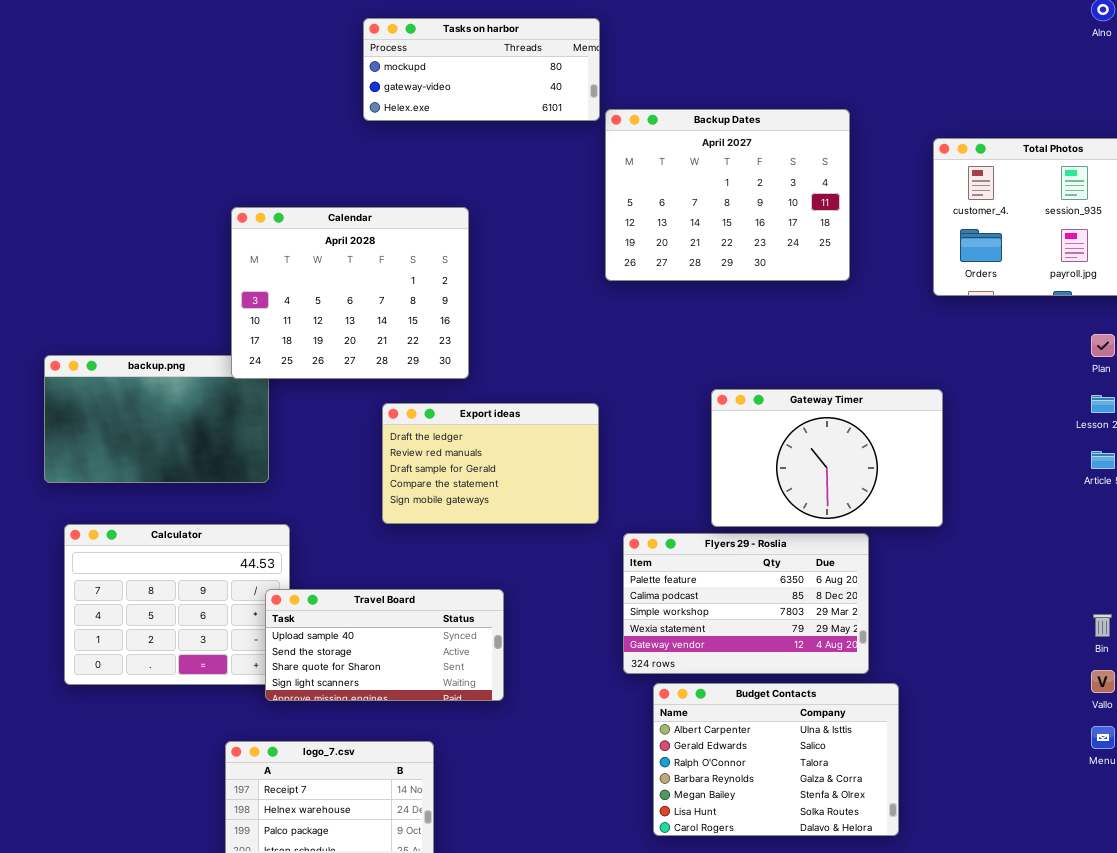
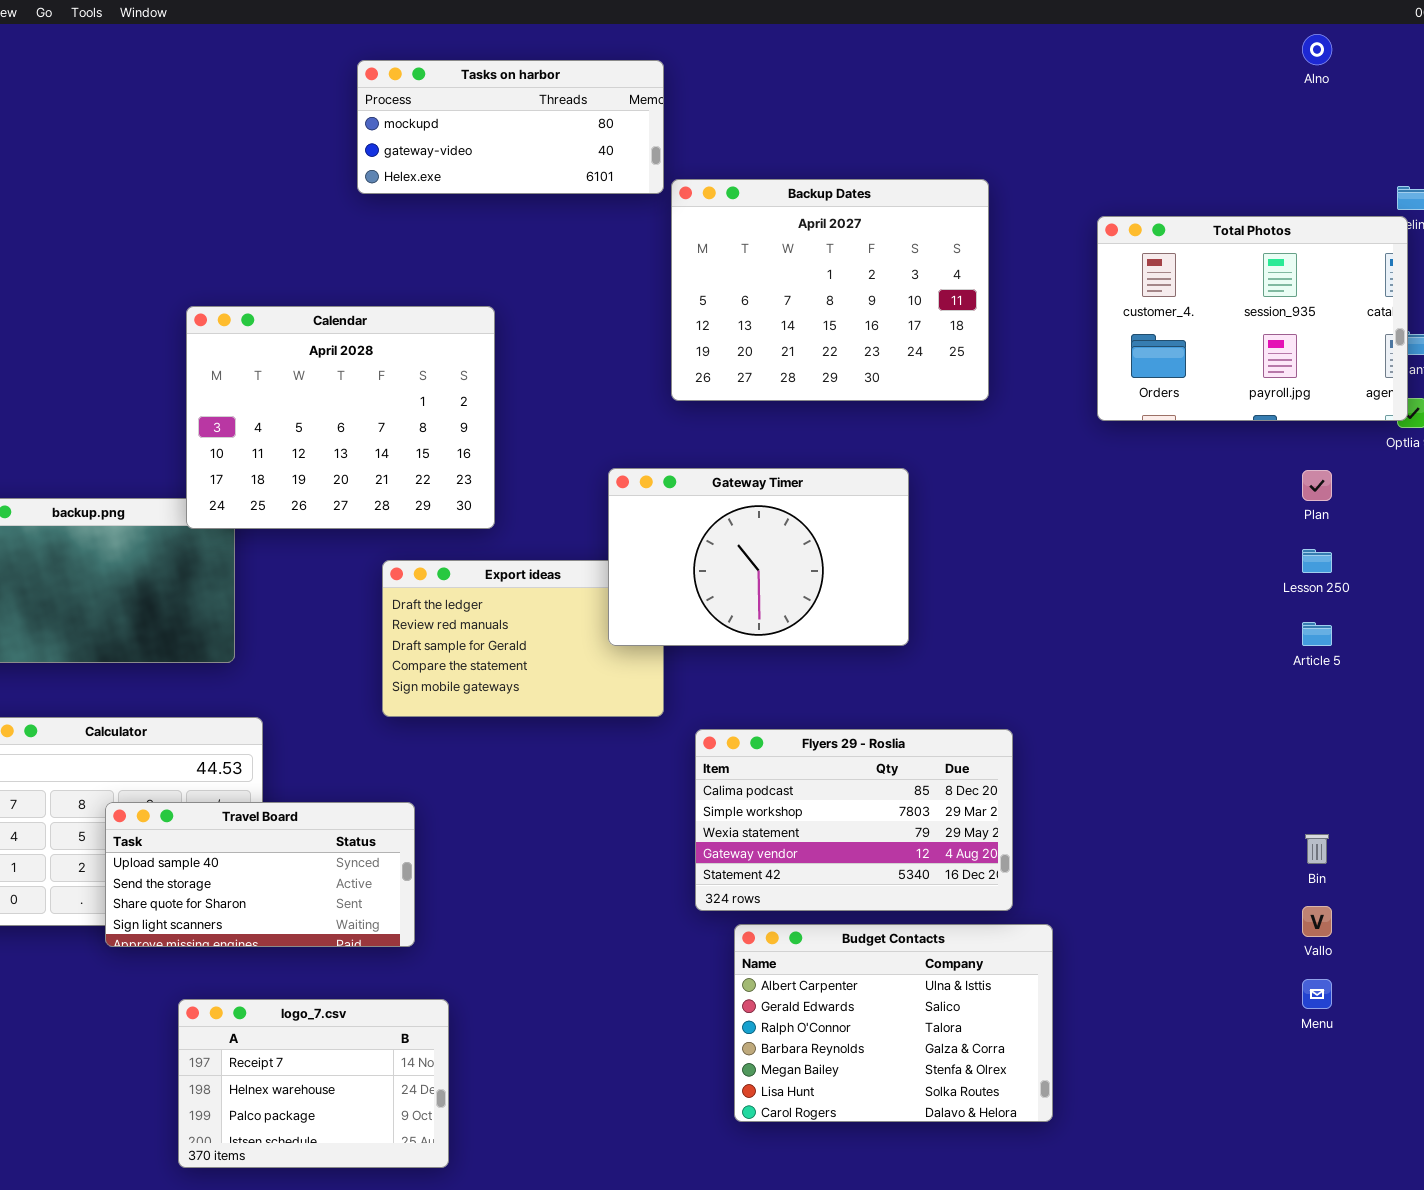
Gateway Timer: [711,389,943,527] -> [608,468,909,646], moved
Flyers 29 - Roslia: [623,533,869,674] -> [695,729,1013,911], scrolled down 1 row
Travel Board: [265,589,504,701] -> [105,802,415,947], moved

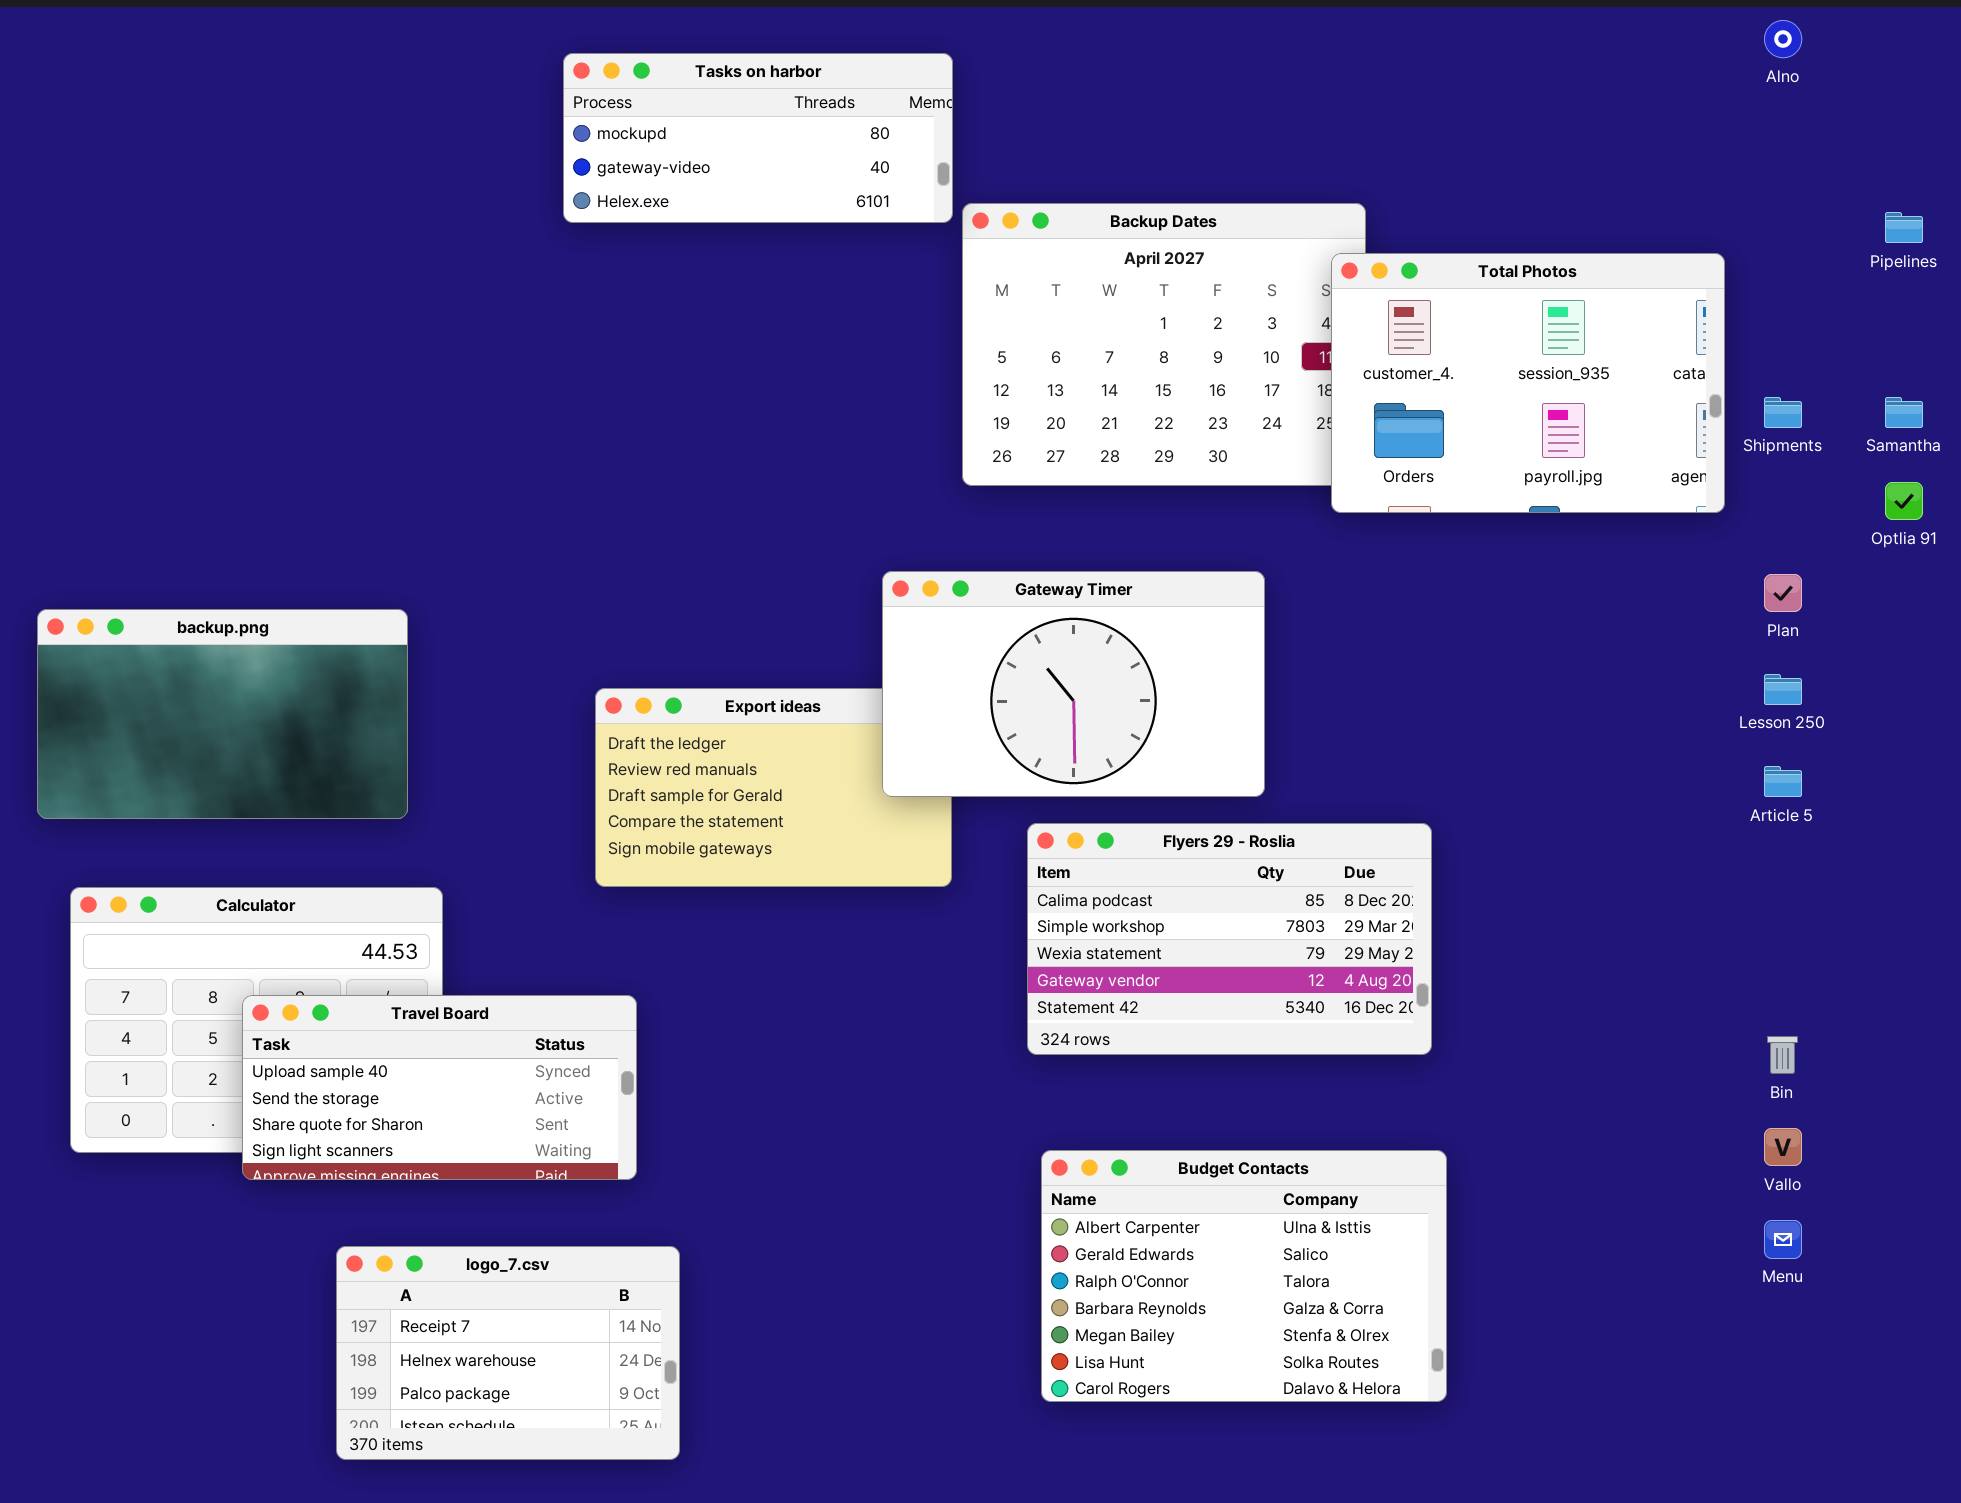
Total Photos: [1097,216,1408,421] -> [1331,253,1725,513], moved
Calendar: [186,306,495,529] -> none, closed
Flyers 29 - Roslia: [695,729,1013,911] -> [1027,823,1432,1055], moved

